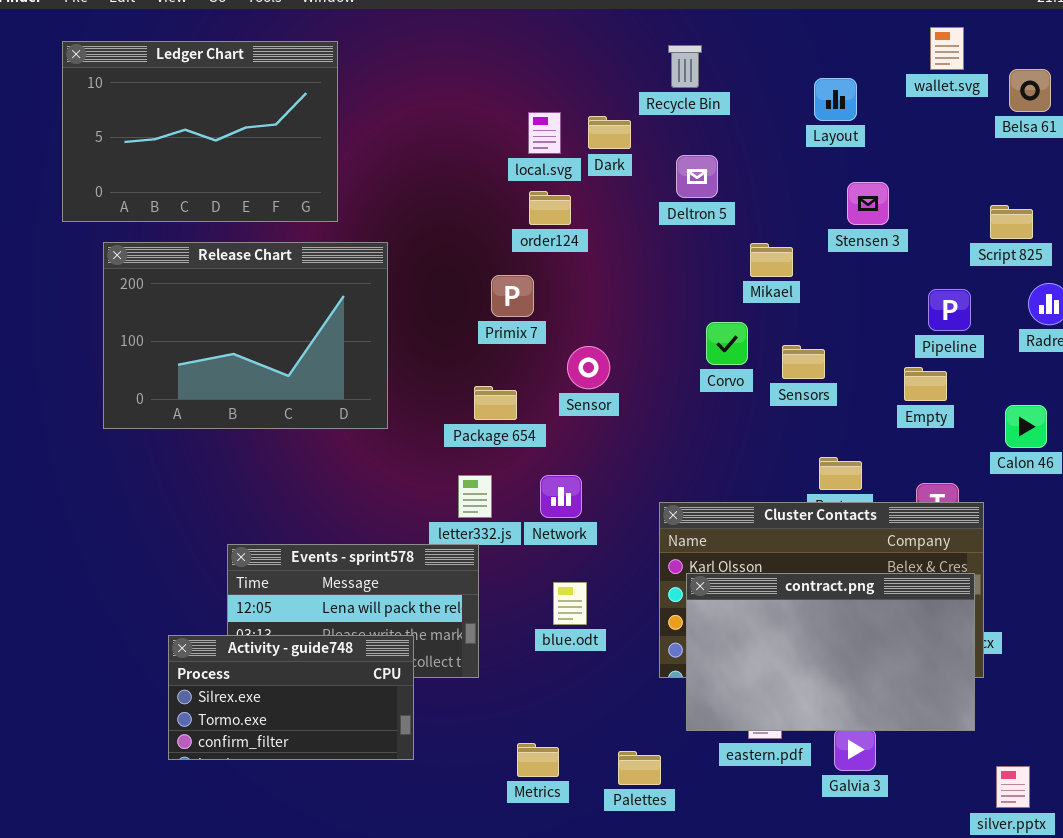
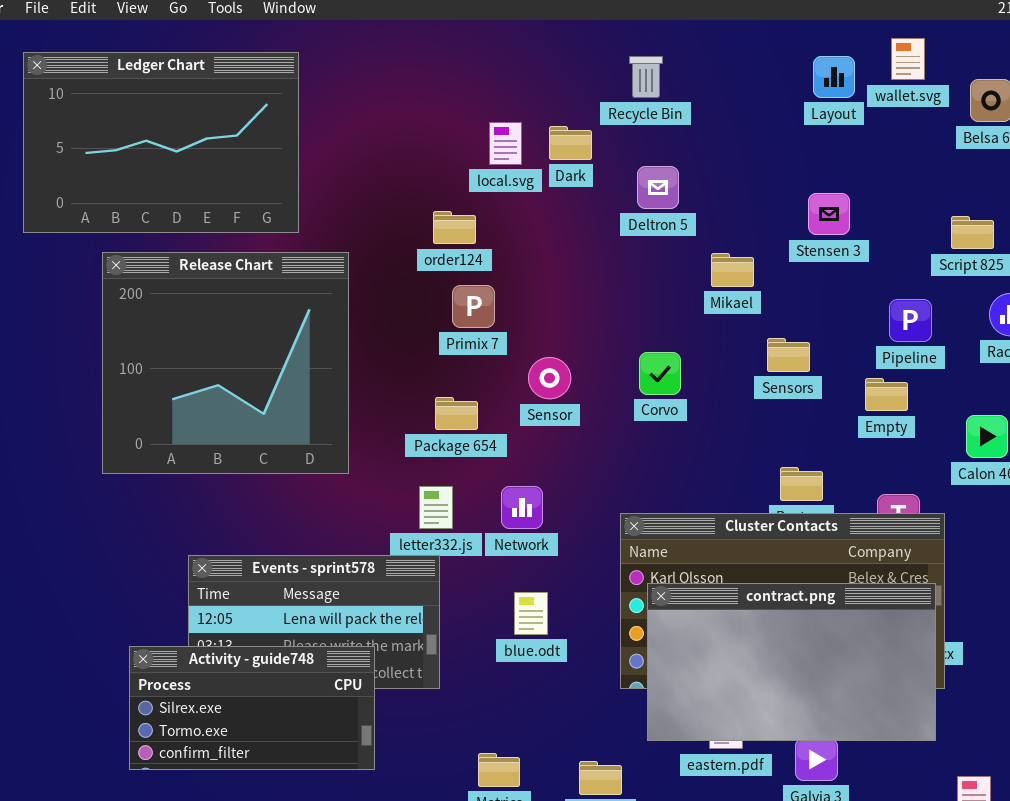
Layout: [814,78,857,121] -> [813,56,855,98], moved
order124: [529,191,571,225] -> [433,211,476,244], moved
Release Chart: [103,242,388,429] -> [102,252,349,474], resized
Corvo: [706,322,748,365] -> [639,352,681,395], moved
Sensors: [782,345,825,379] -> [767,338,810,372], moved

